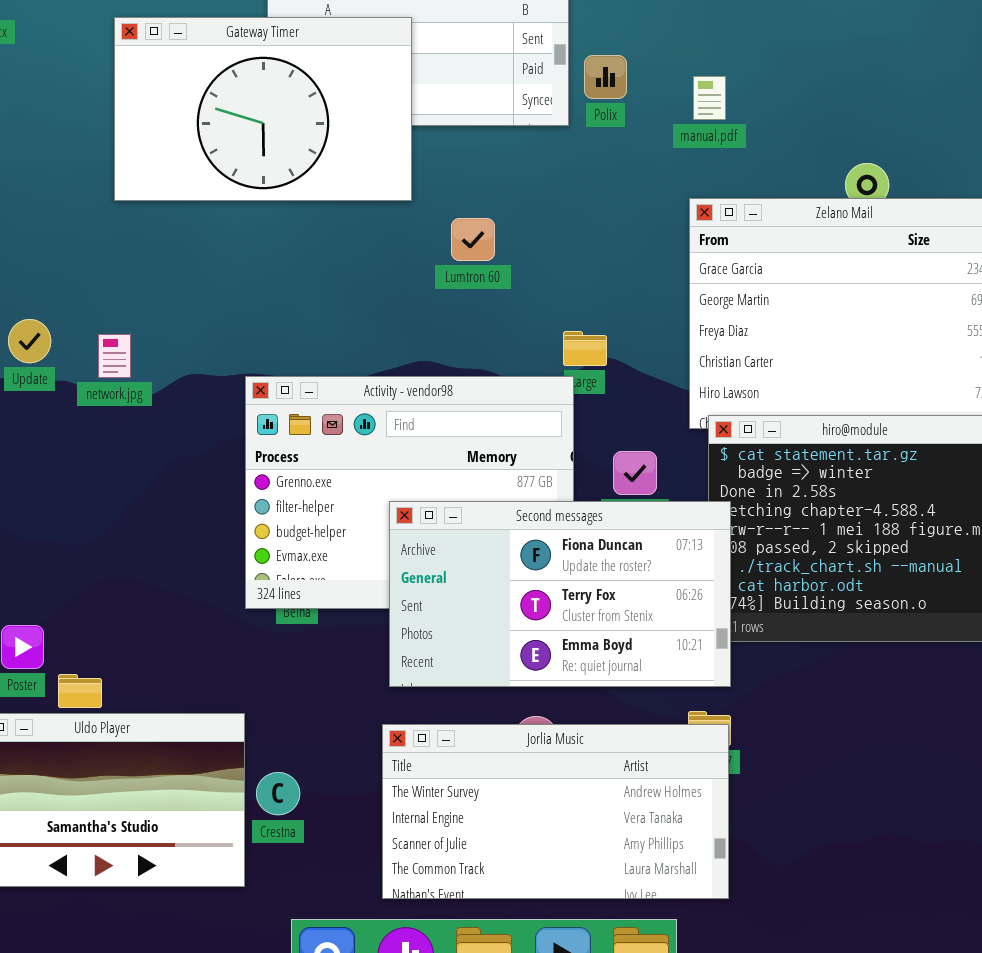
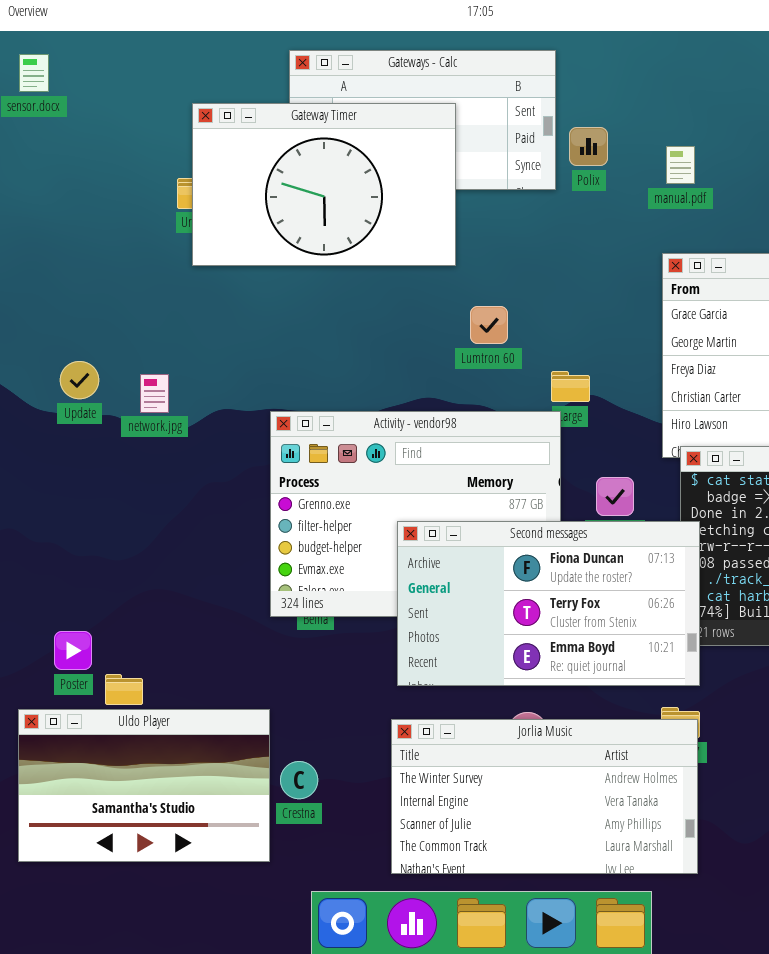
Gateway Timer: [114,17,412,201] -> [192,103,456,266], moved
Lumtron 60: [451,218,495,261] -> [470,306,508,344], moved

